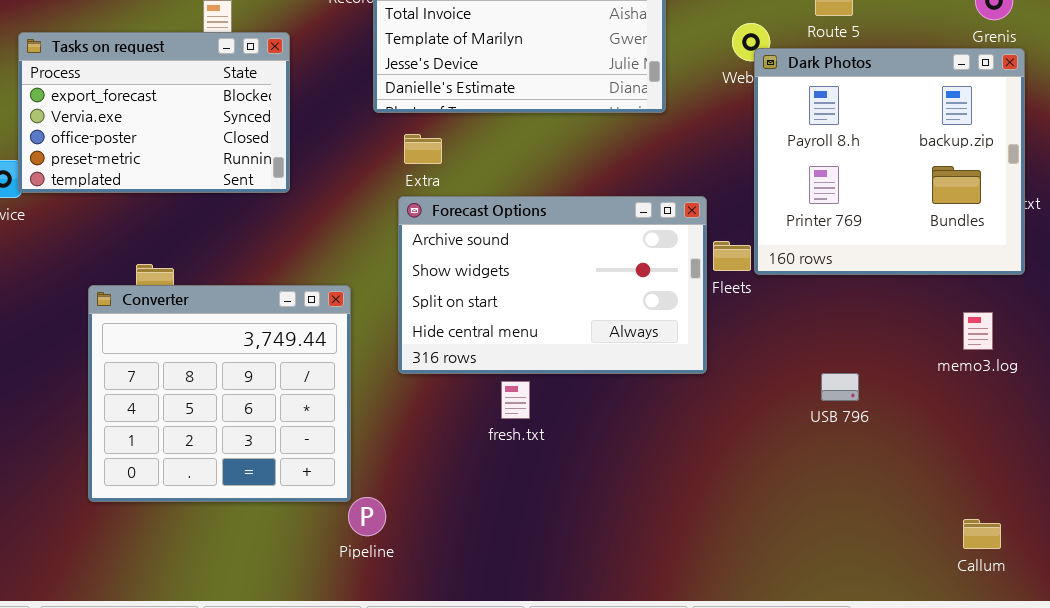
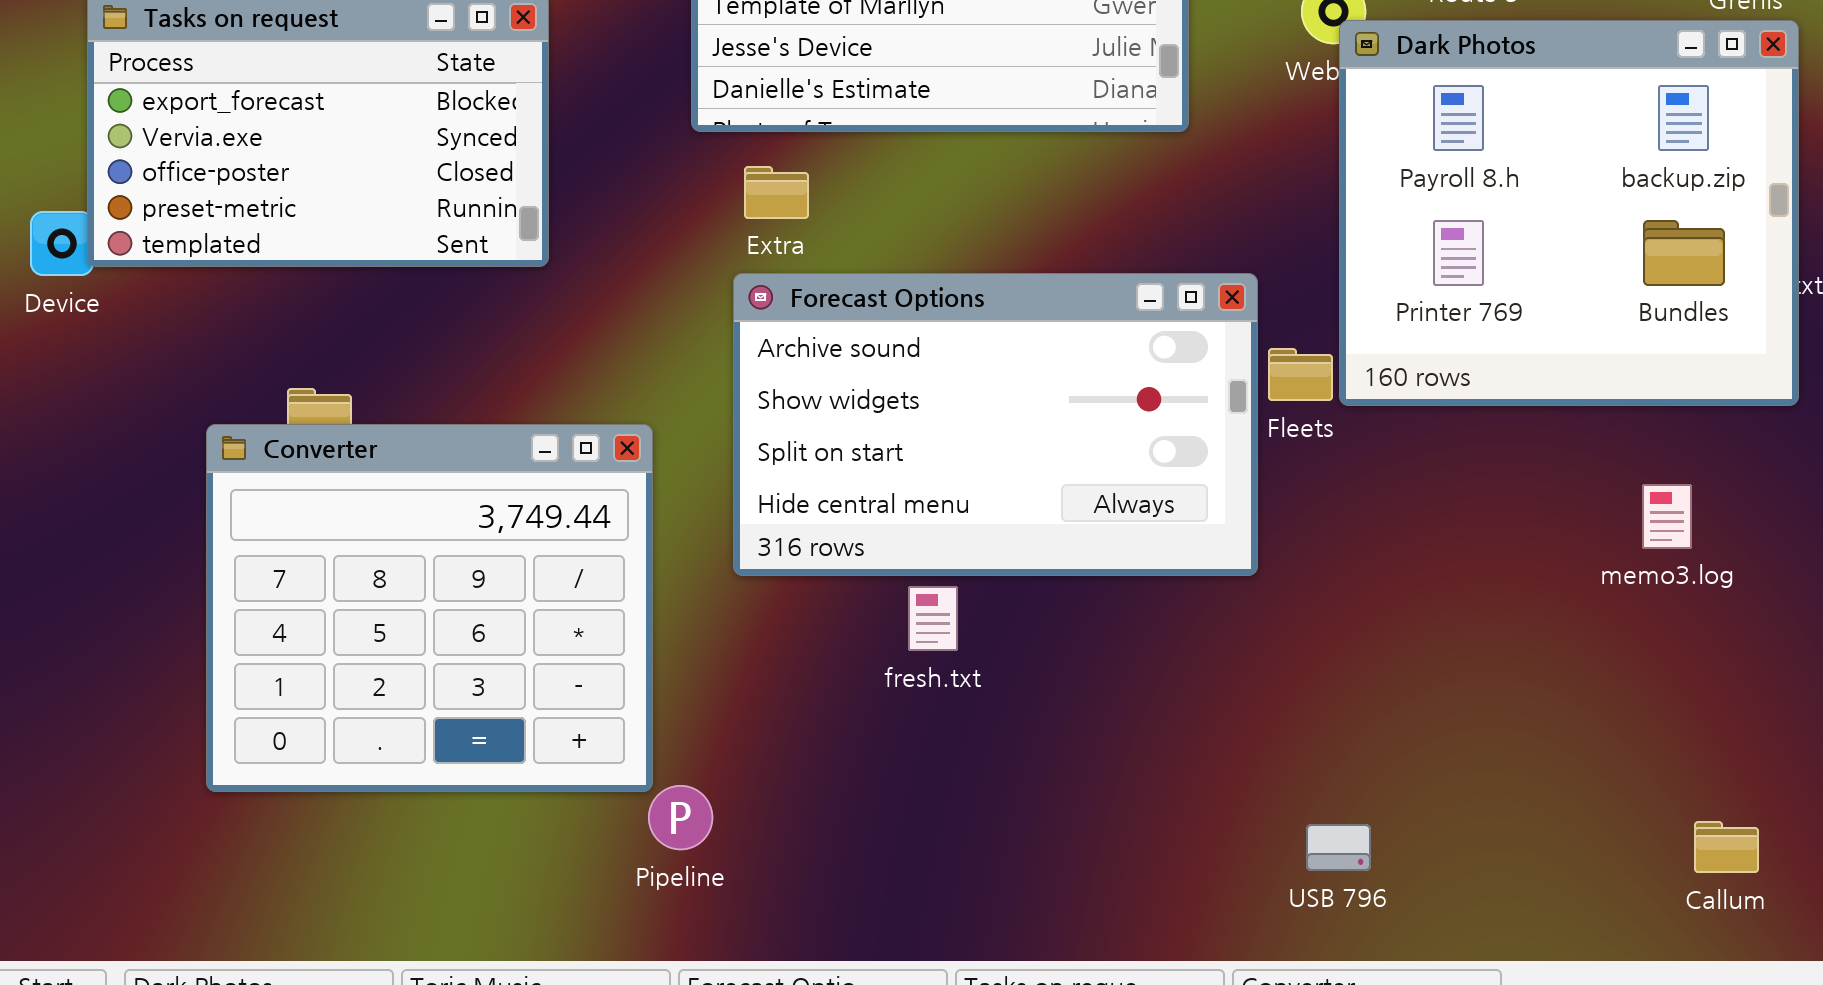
memo3.log: [963,312,993,350] -> [1642,484,1692,549], moved
USB 796: [821,373,859,401] -> [1306,824,1371,871], moved

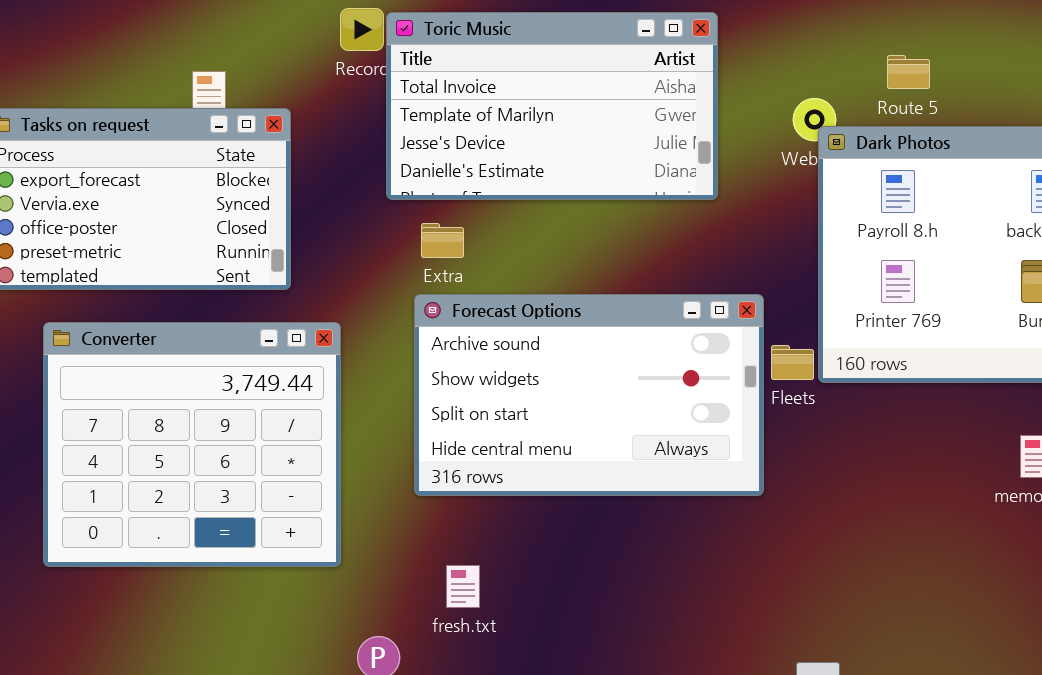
Converter: [206,424,653,792] -> [43,322,341,567], moved
fresh.txt: [908,586,958,651] -> [446,565,480,608], moved

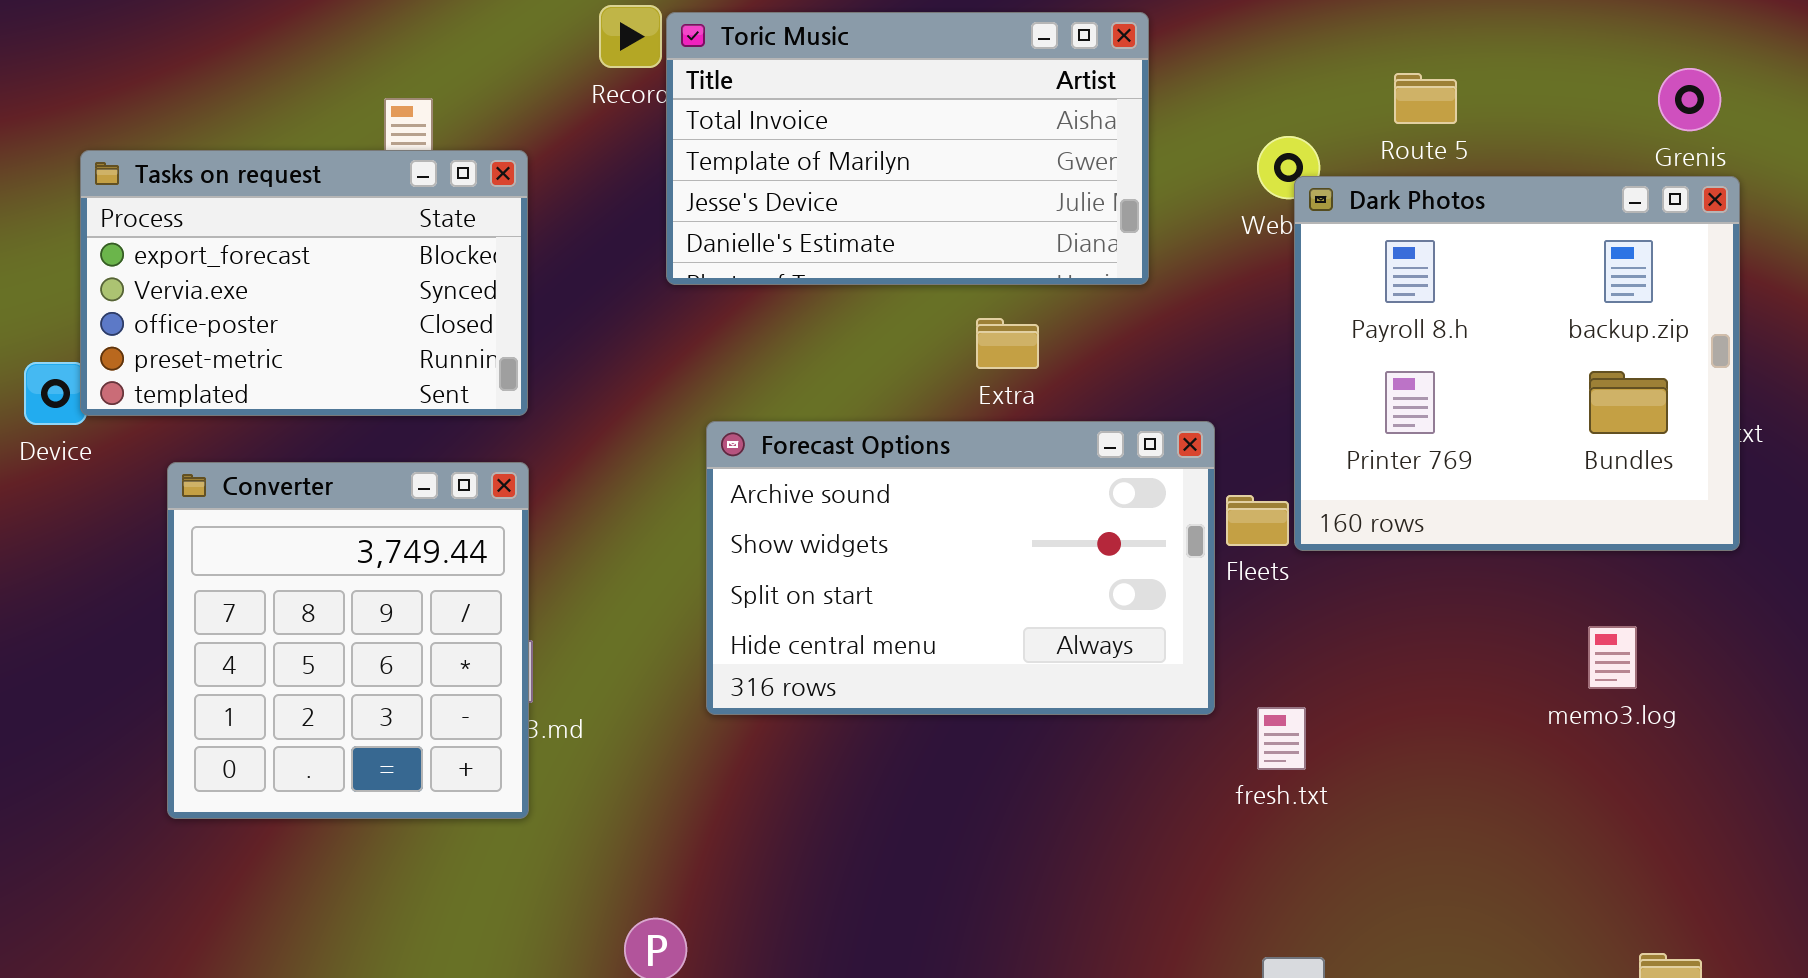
Extra: [421,223,464,258] -> [976,318,1039,369], moved
Converter: [43,322,341,567] -> [167,462,529,819], resized
fresh.txt: [446,565,480,608] -> [1257,707,1306,770], moved

